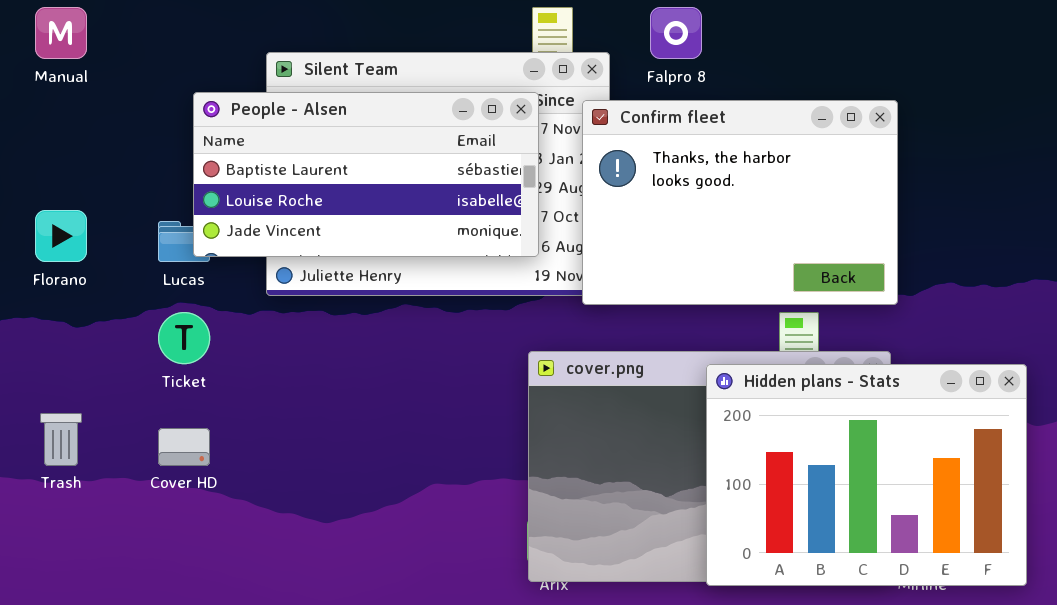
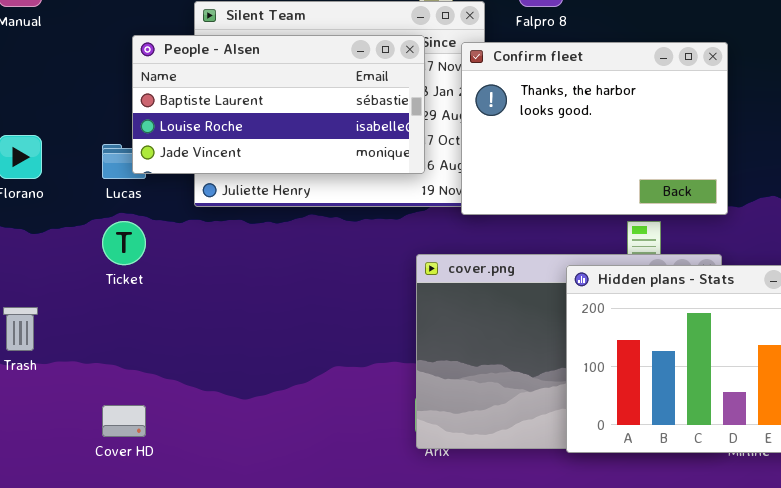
Cover HD: [158,428,210,466] -> [102,405,146,437], moved

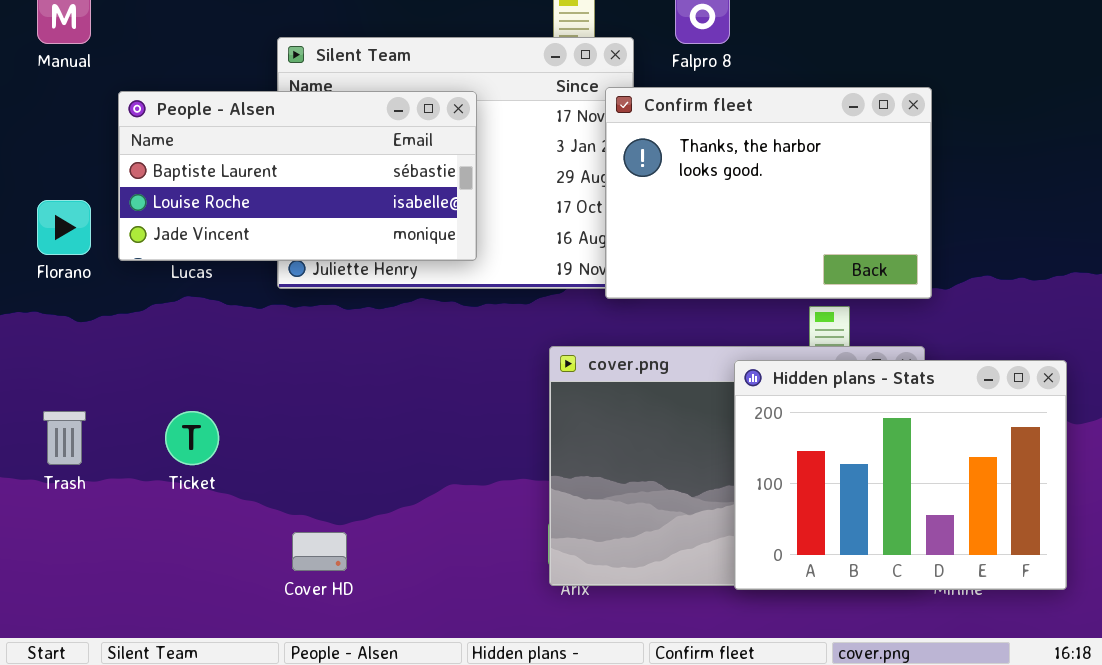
People - Alsen: [132,35,425,174] -> [118,91,477,261], moved
Ticket: [102,221,146,265] -> [165,411,219,465], moved
Cover HD: [102,405,146,437] -> [292,532,347,571], moved

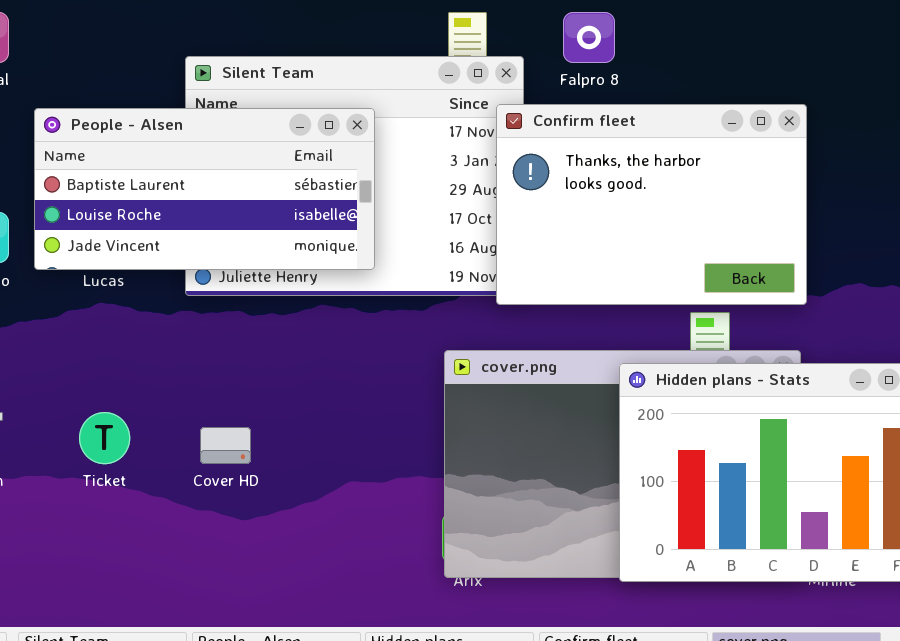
Cover HD: [292,532,347,571] -> [200,427,251,464], moved

